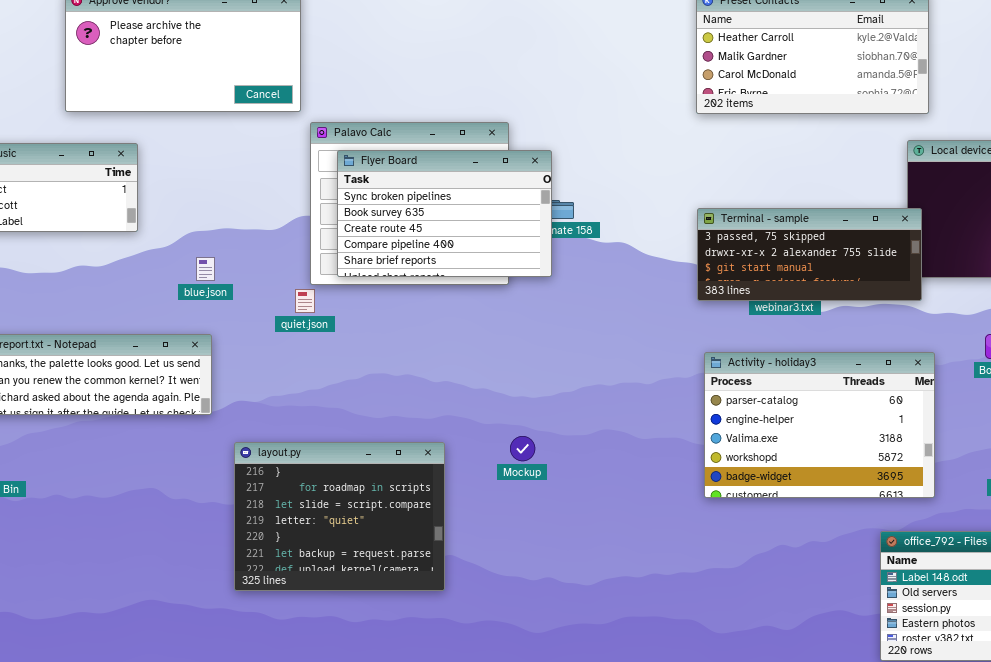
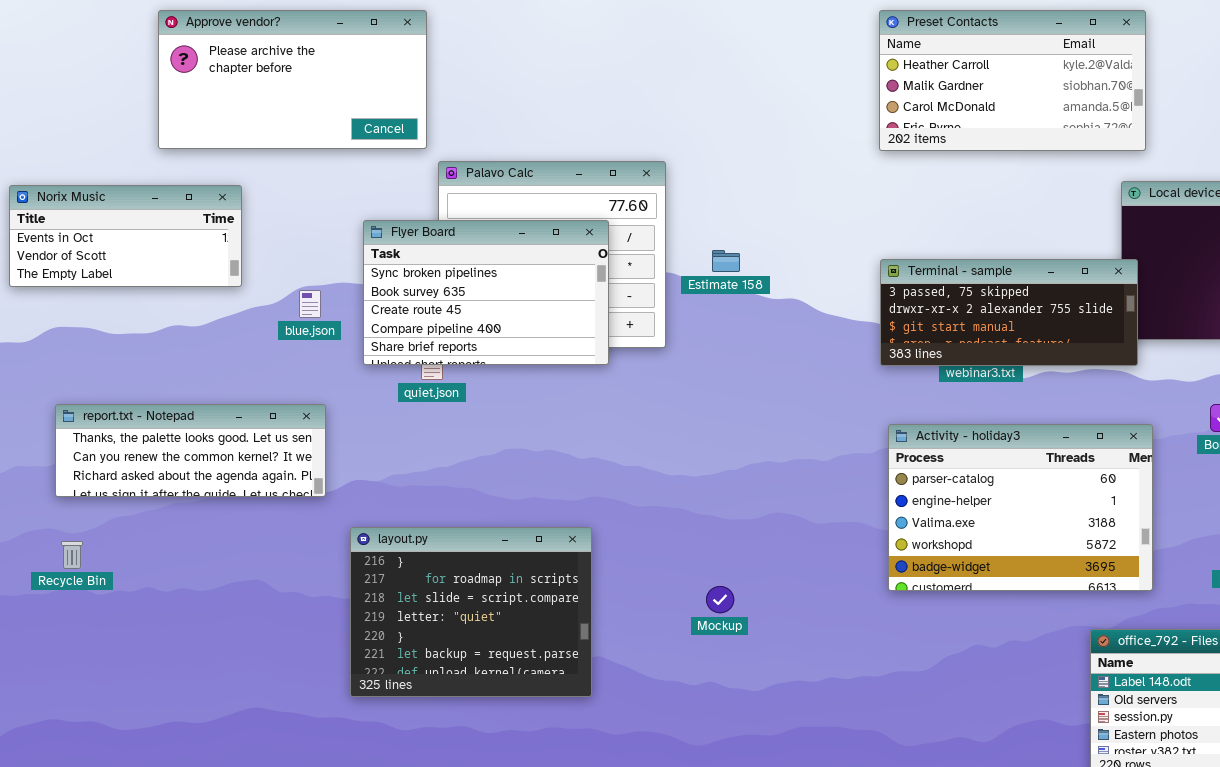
Flyer Board: [337,150,552,277] -> [363,220,609,365], moved
blue.json: [196,257,215,281] -> [299,290,321,318], moved
Mockup: [510,436,535,461] -> [706,586,734,613], moved

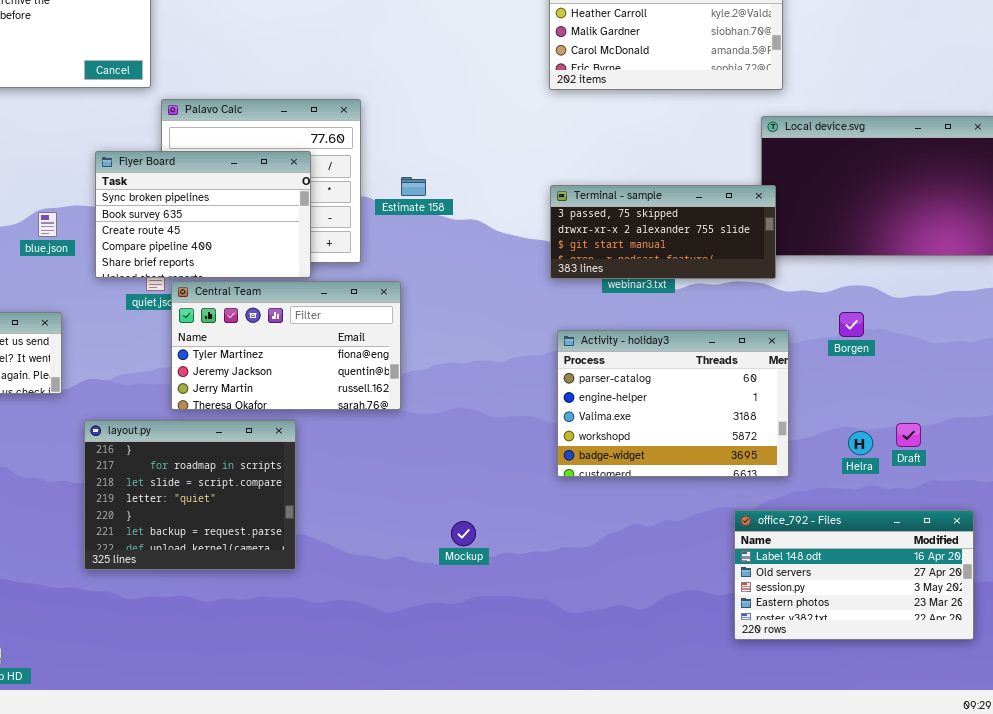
Central Team: none -> [171,281,401,410], opened
Mockup: [706,586,734,613] -> [451,521,476,546], moved

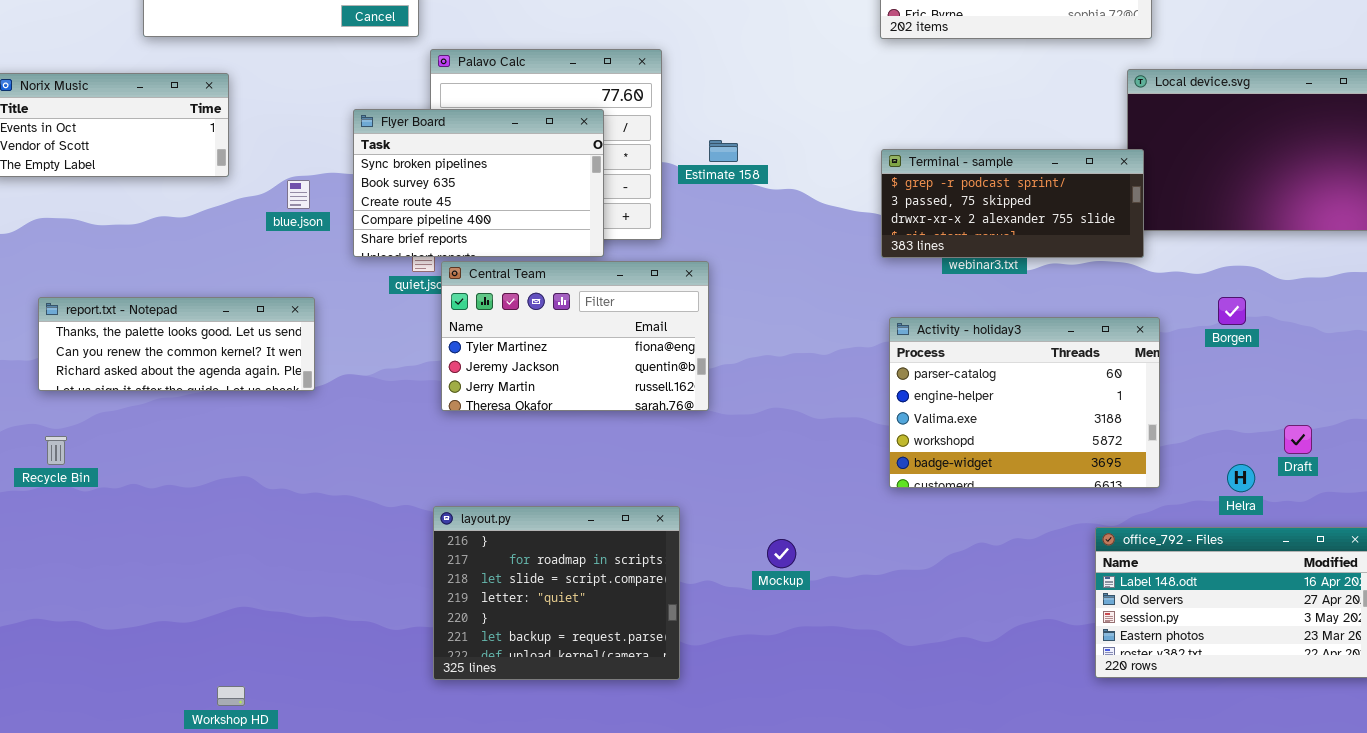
Terminal - sample: [550,185,776,279] -> [881,149,1144,258], scrolled up 1 row
layout.py: [84,420,296,570] -> [433,506,680,680], moved
Helra: [848,431,873,455] -> [1227,464,1255,492], moved

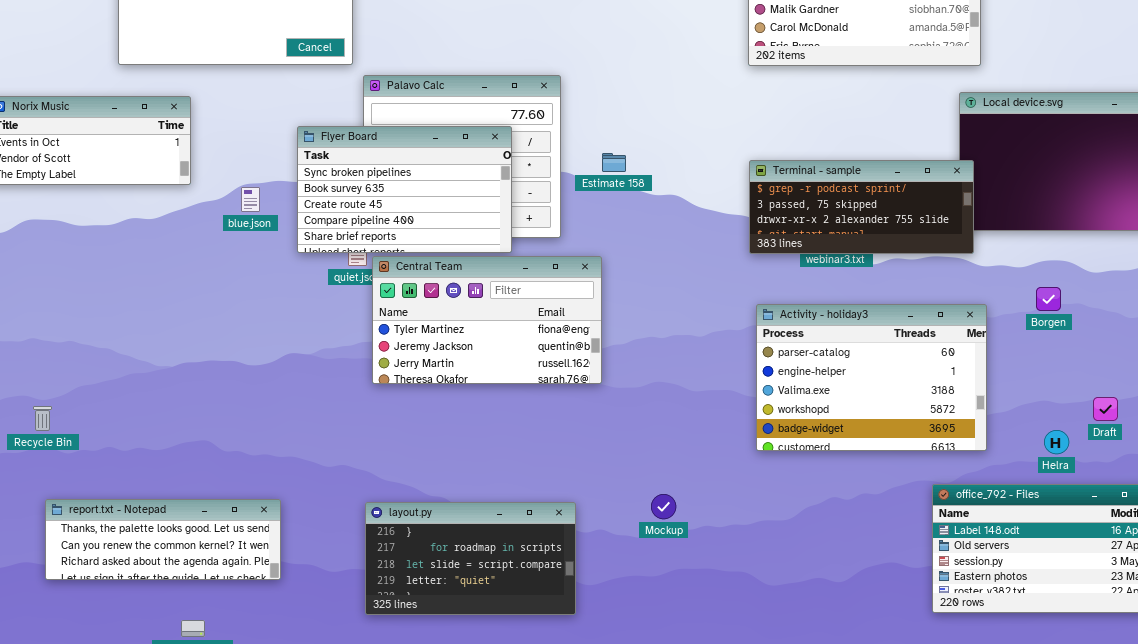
report.txt - Notepad: [38,297,315,391] -> [45,499,281,580], moved
layout.py: [433,506,680,680] -> [365,502,576,615], resized

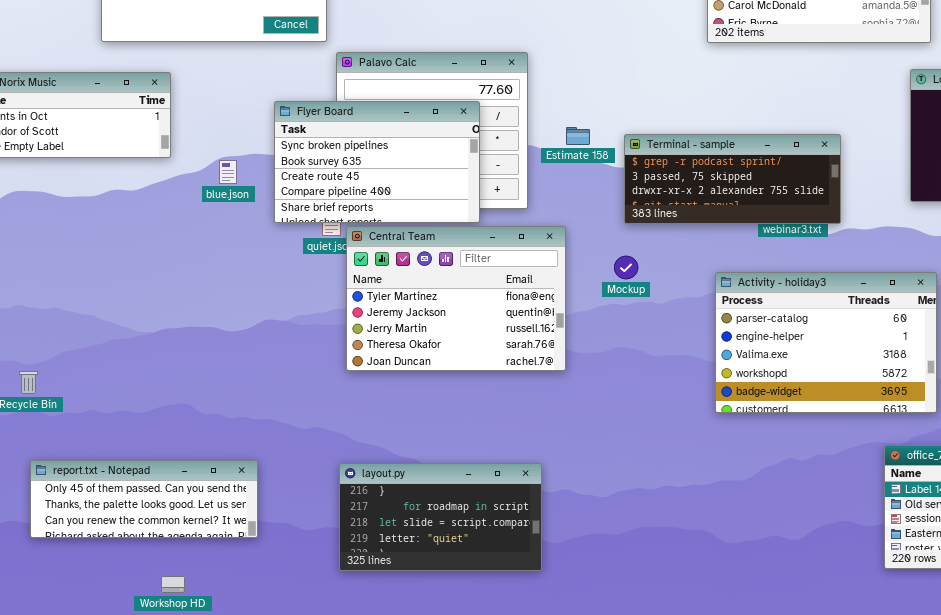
Terminal - sample: [749,160,974,254] -> [624,134,841,224], moved
Central Team: [372,256,602,384] -> [346,226,566,371], resized
Mockup: [651,494,676,519] -> [614,256,638,279], moved
report.txt - Notepad: [45,499,281,580] -> [30,460,258,538], scrolled up 1 row

